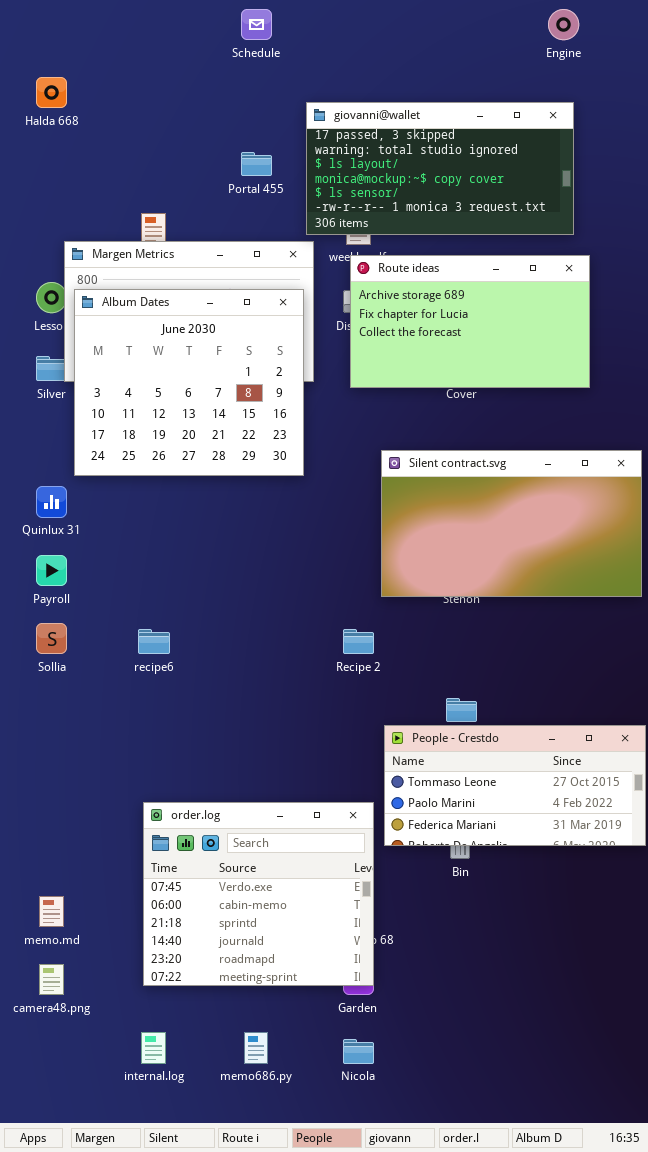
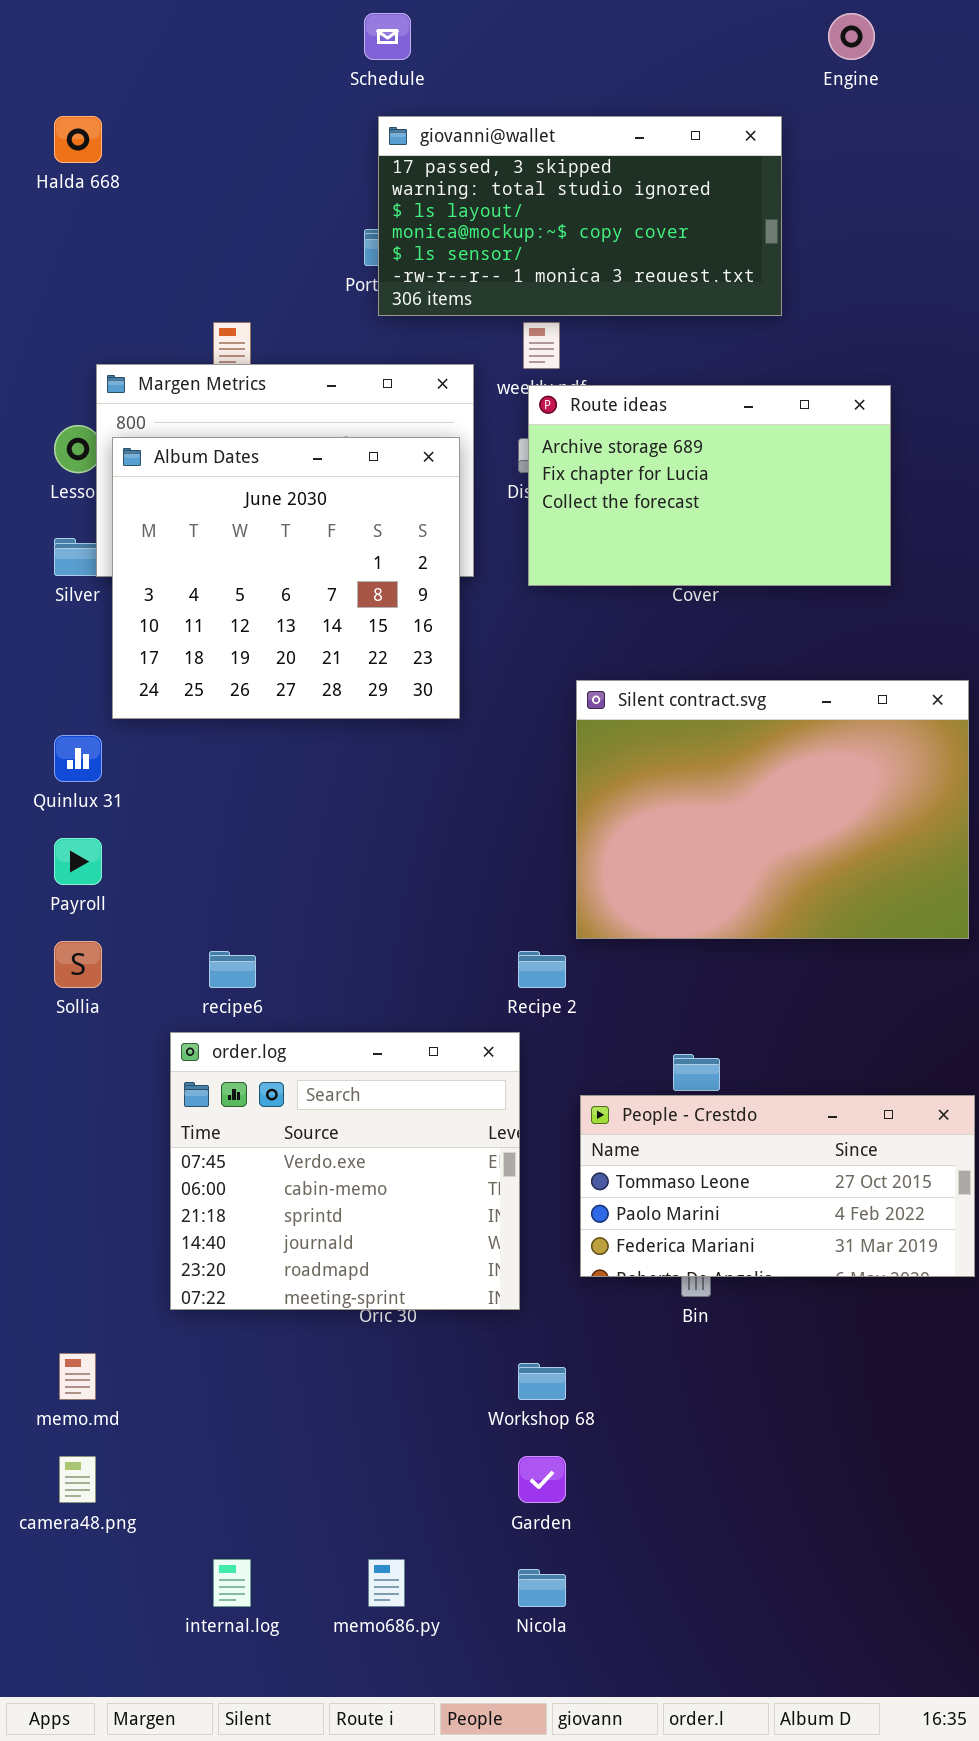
giovanni@wallet: [306,102,574,235] -> [378,116,782,316], moved
Silent contract.svg: [381,450,642,597] -> [576,680,969,939], resized
order.log: [143,802,374,986] -> [170,1032,520,1310], moved

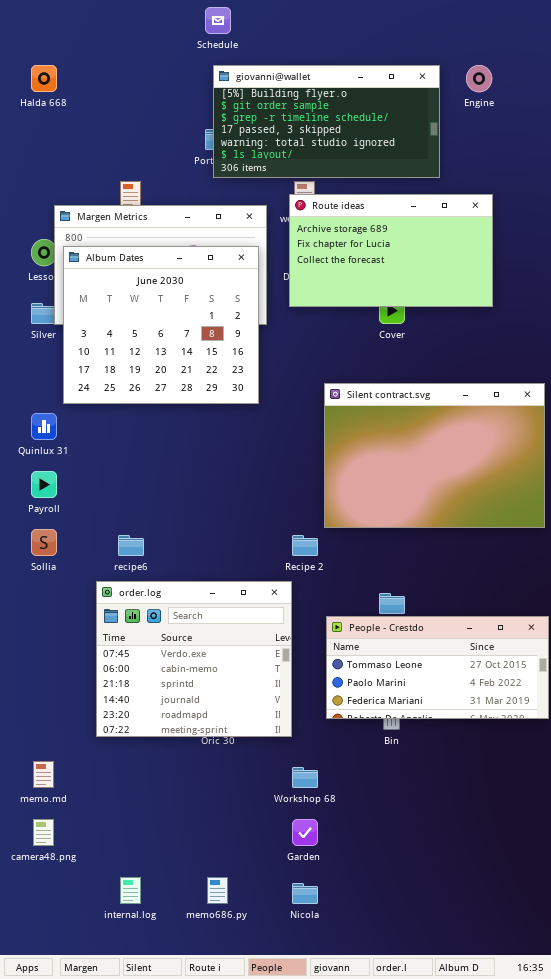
Engine: [828,13,875,60] -> [466,65,492,92], moved
giovanni@wallet: [378,116,782,316] -> [213,65,440,178], scrolled up 3 rows
Route ideas: [528,385,891,586] -> [289,194,493,307], moved

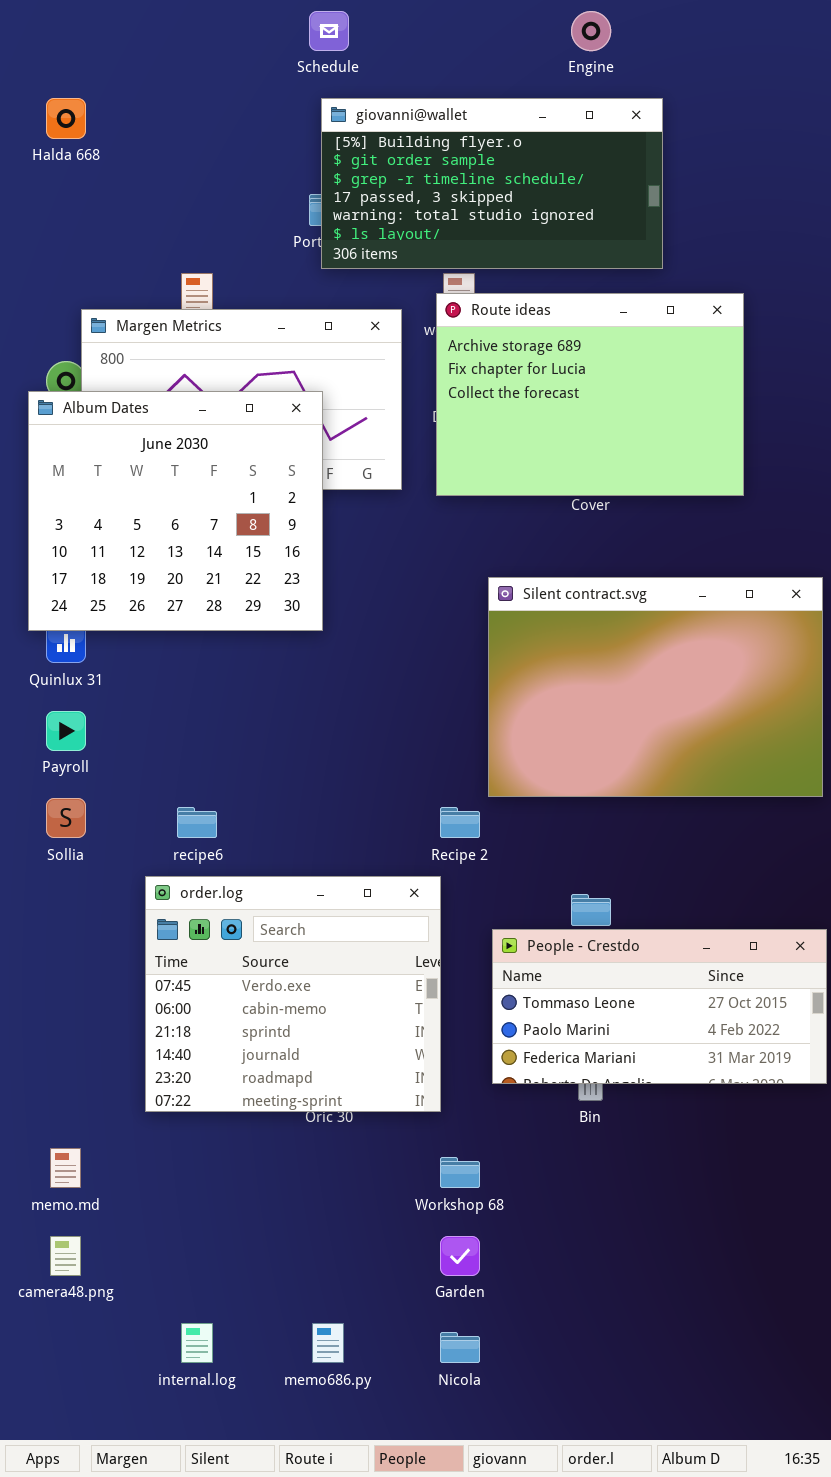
Engine: [466,65,492,92] -> [571,11,611,51], moved
Route ideas: [289,194,493,307] -> [436,293,744,496], resized
Album Dates: [63,246,259,404] -> [28,391,323,631], moved

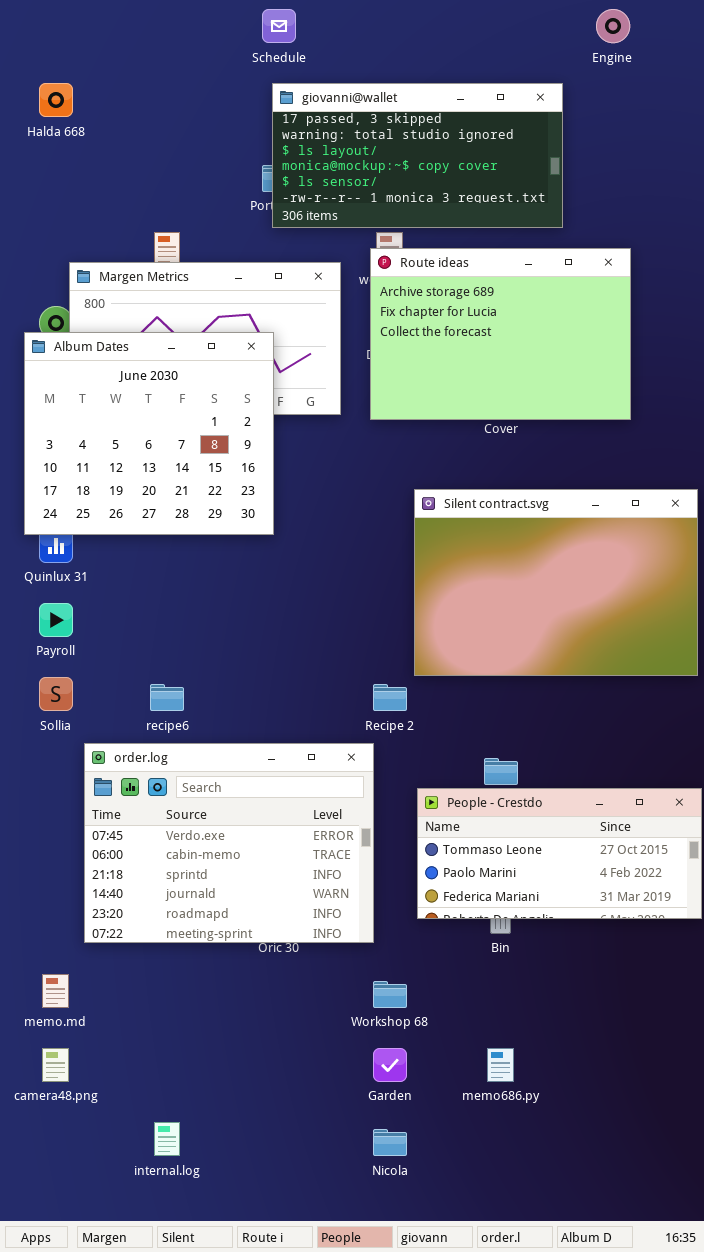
Engine: [571,11,611,51] -> [596,9,630,43], moved
giovanni@wallet: [321,98,663,269] -> [272,83,563,228], scrolled down 3 rows
order.log: [145,876,441,1112] -> [84,743,374,943], resized
memo686.py: [312,1323,344,1363] -> [487,1048,514,1082], moved

